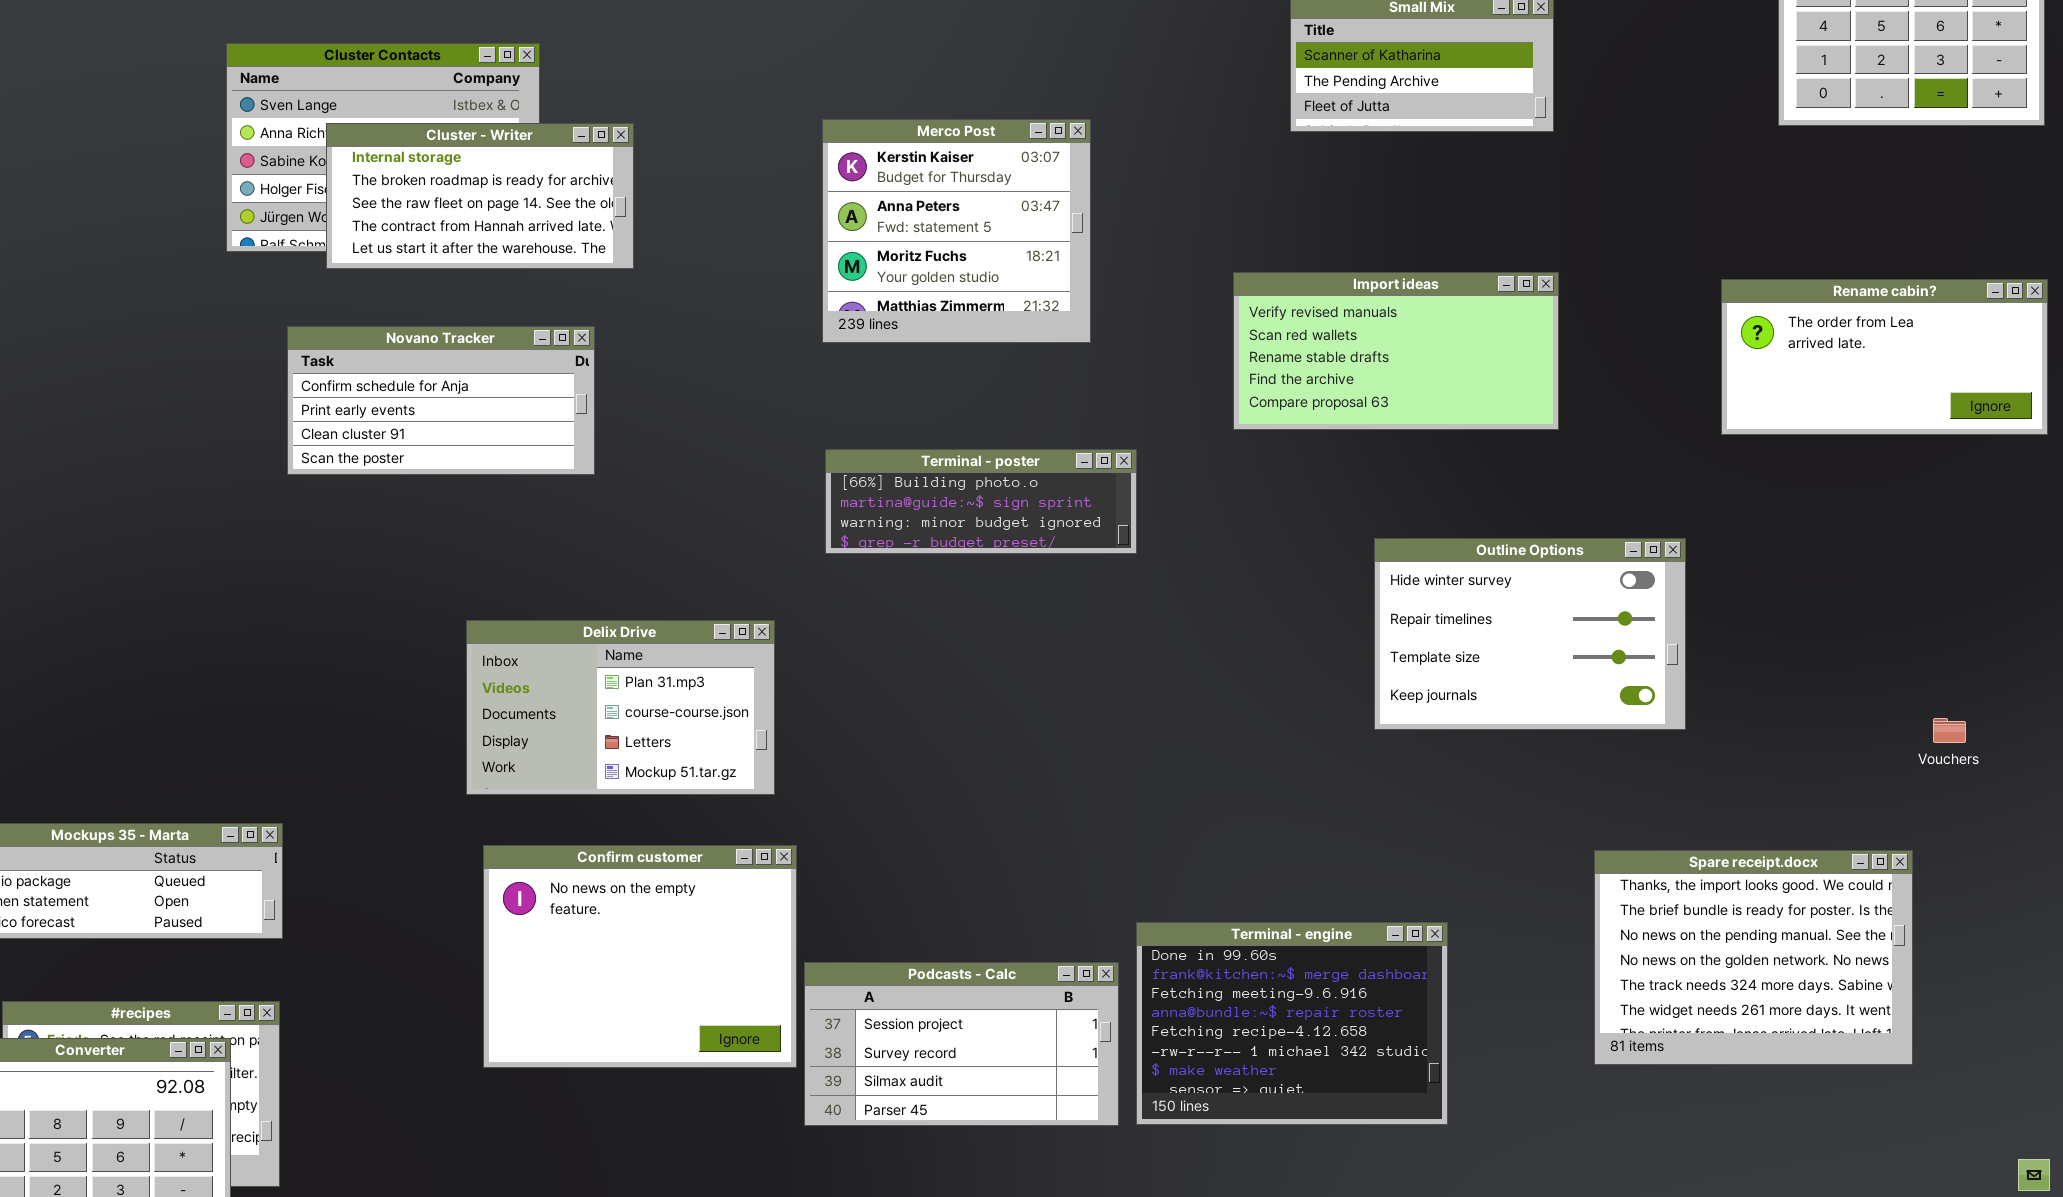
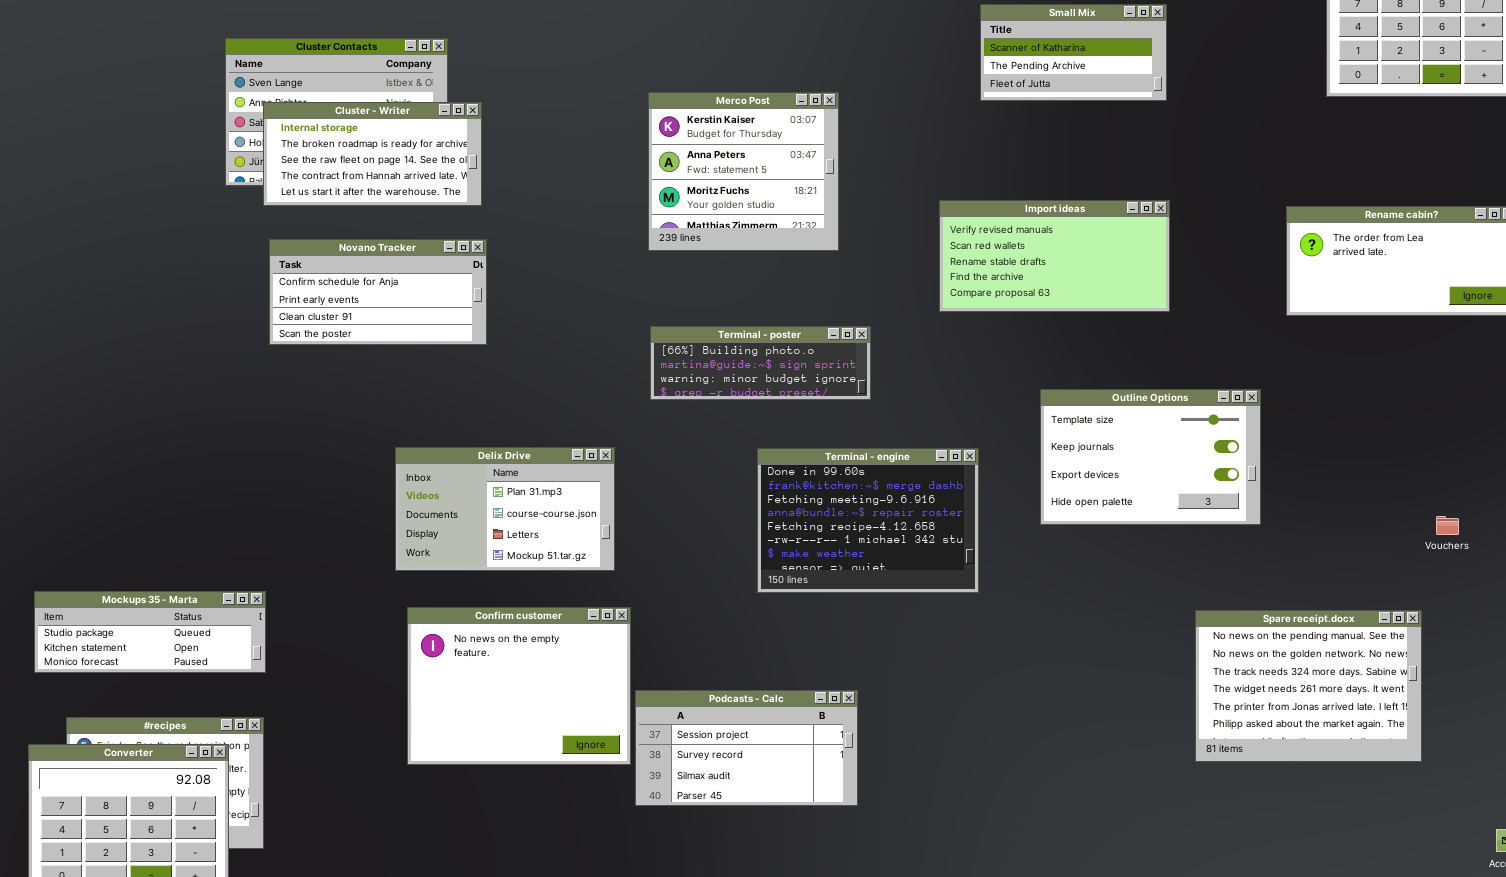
Cluster - Writer: [326,123,634,269] -> [263,102,482,206], moved
Outline Options: [1374,538,1686,730] -> [1040,389,1261,525], scrolled down 2 rows
Spare receipt.docx: [1594,850,1913,1065] -> [1195,610,1422,762], scrolled down 2 rows
Terminal - engine: [1136,922,1448,1125] -> [757,448,979,593], moved

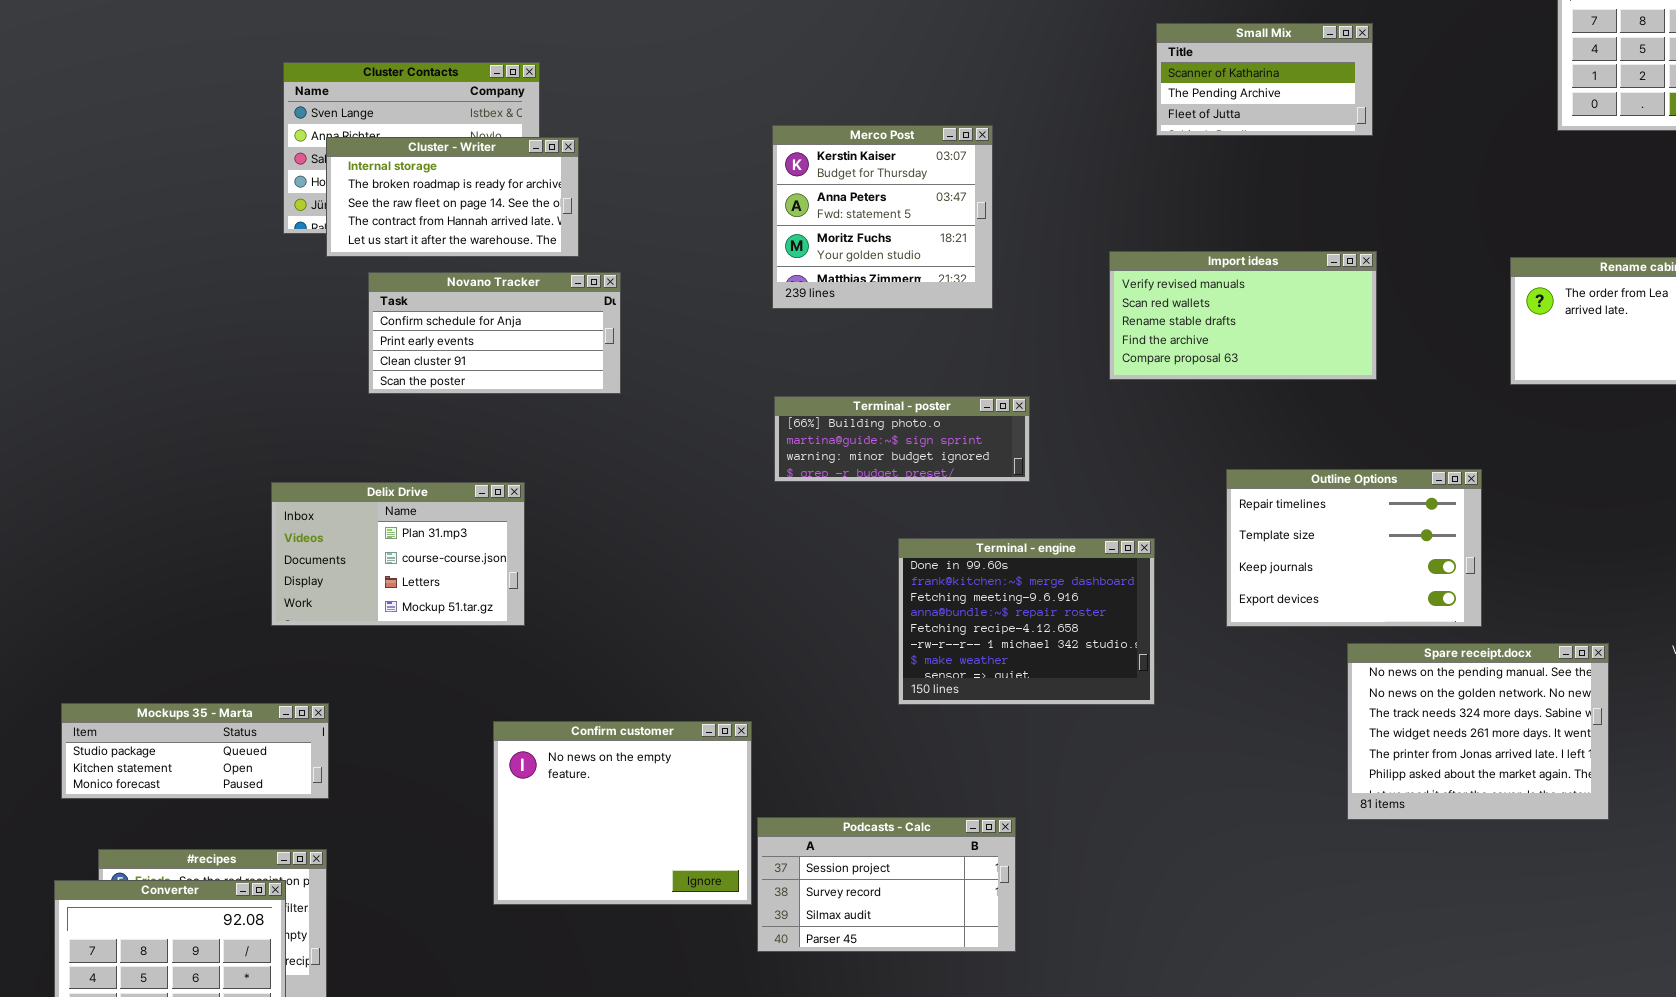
Novano Tracker: [269,239,487,345] -> [368,272,621,394], moved
Outline Options: [1040,389,1261,525] -> [1226,469,1482,627], scrolled up 1 row
Delix Drive: [395,447,615,571] -> [271,482,525,626], moved
Spare receipt.docx: [1195,610,1422,762] -> [1347,643,1609,820], moved

